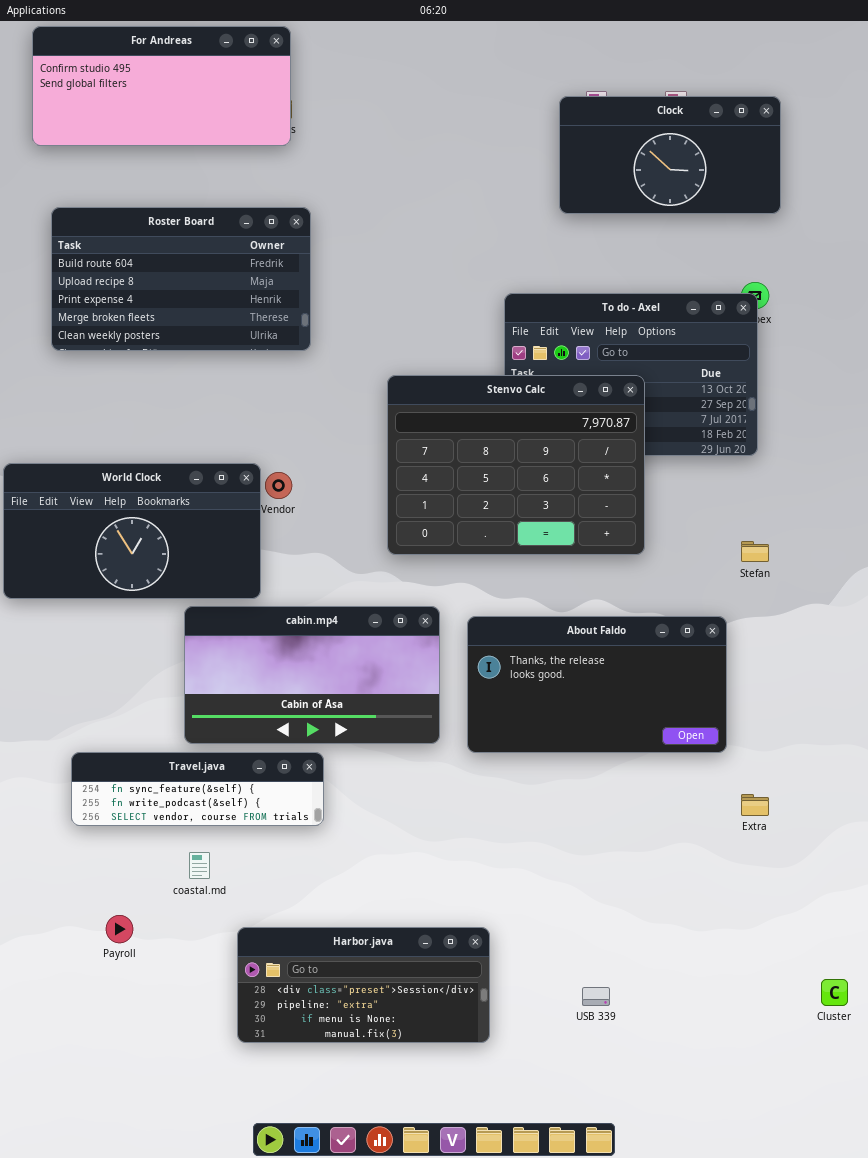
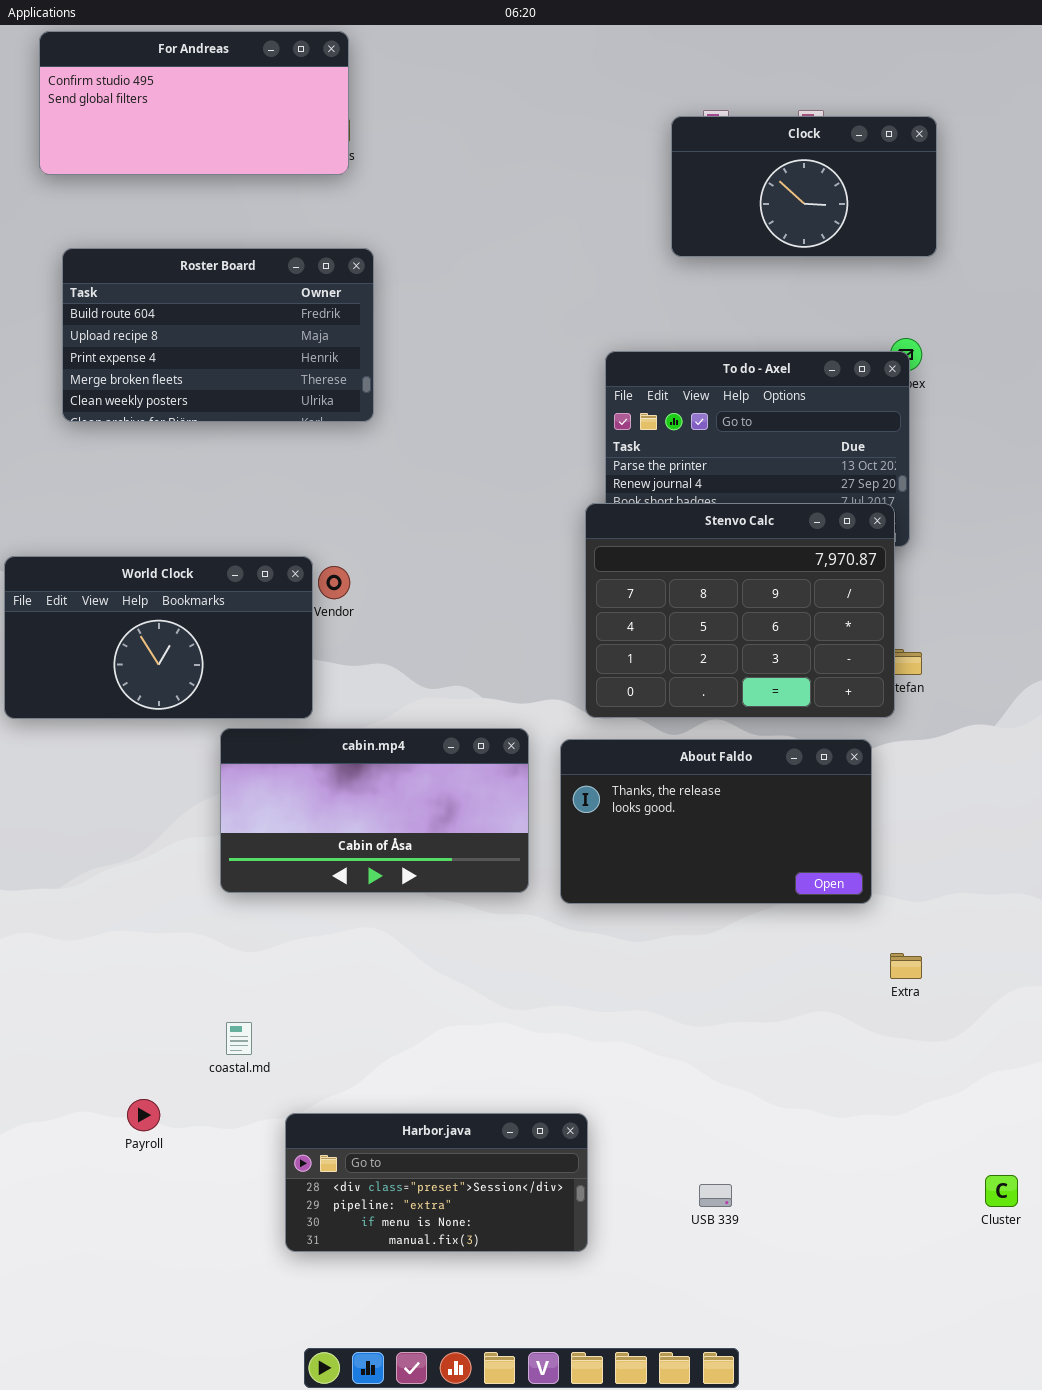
Stenvo Calc: [387,375,645,555] -> [585,503,895,718], moved
Travel.java: [71,752,324,826] -> none, closed

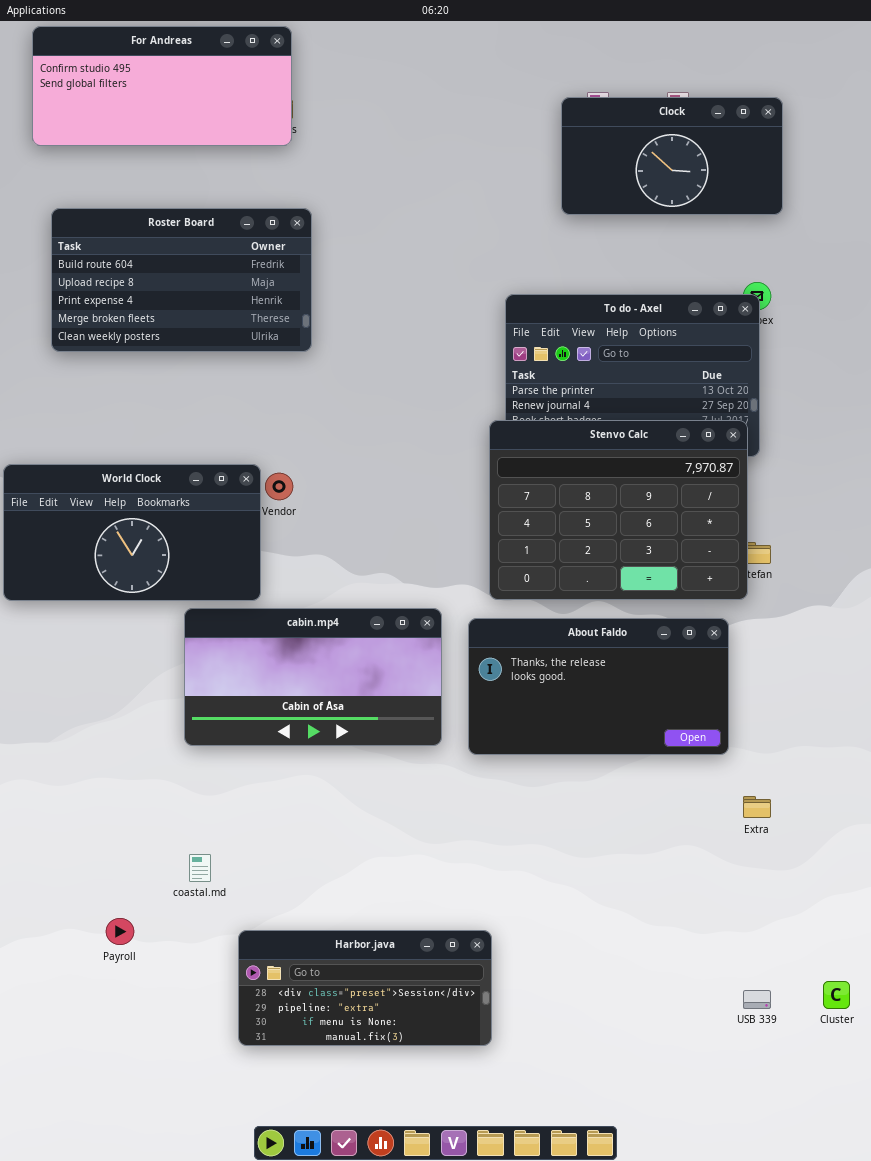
USB 339: [699,1184,732,1207] -> [743,990,771,1009], moved

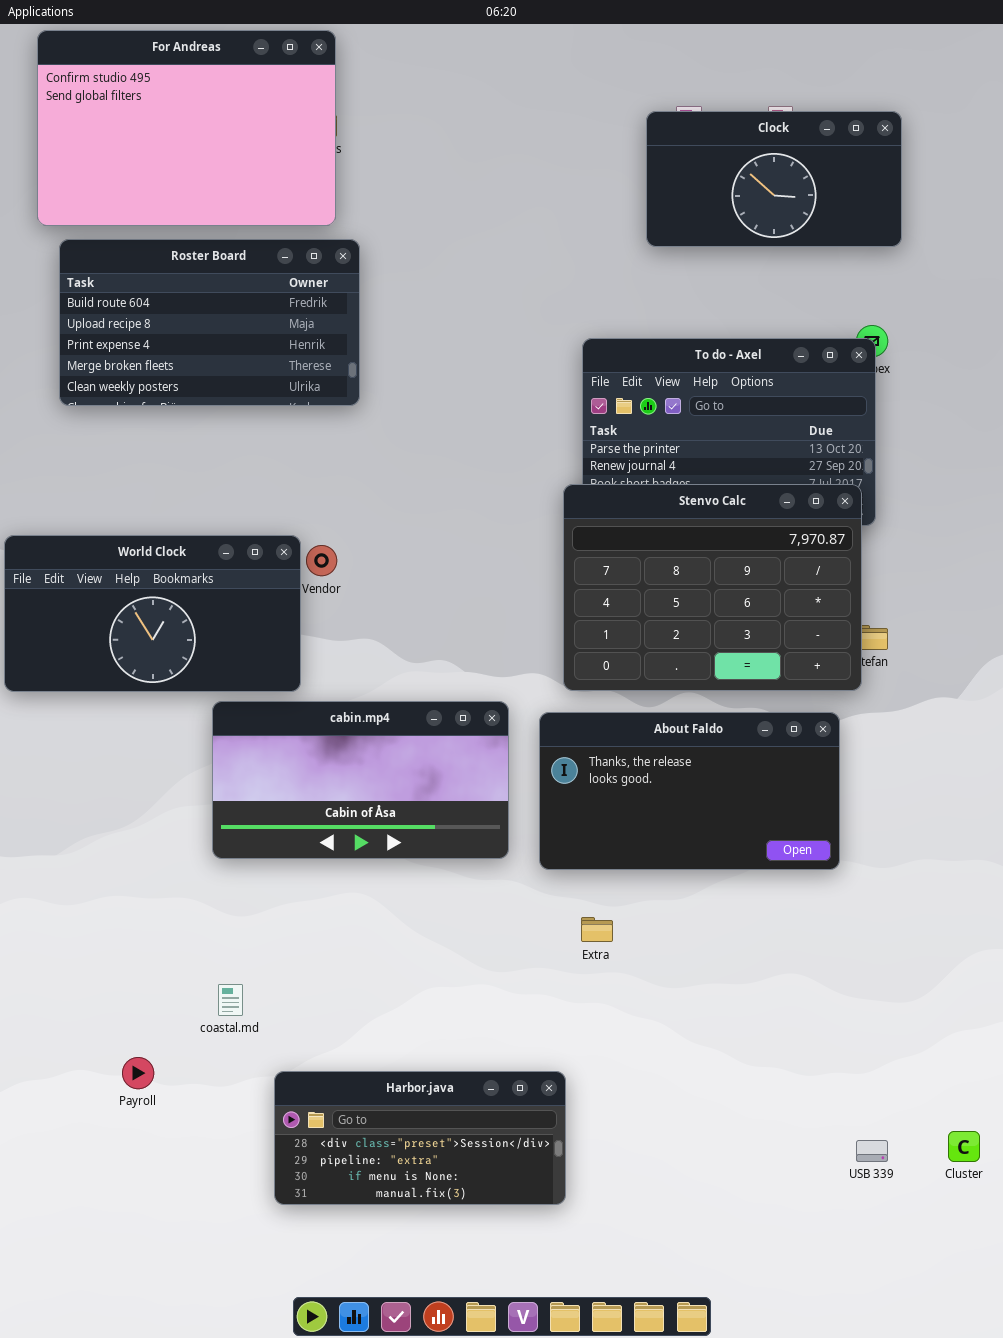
For Andreas: [32,26,292,146] -> [37,30,336,226], resized
Extra: [743,796,771,818] -> [581,917,613,942], moved

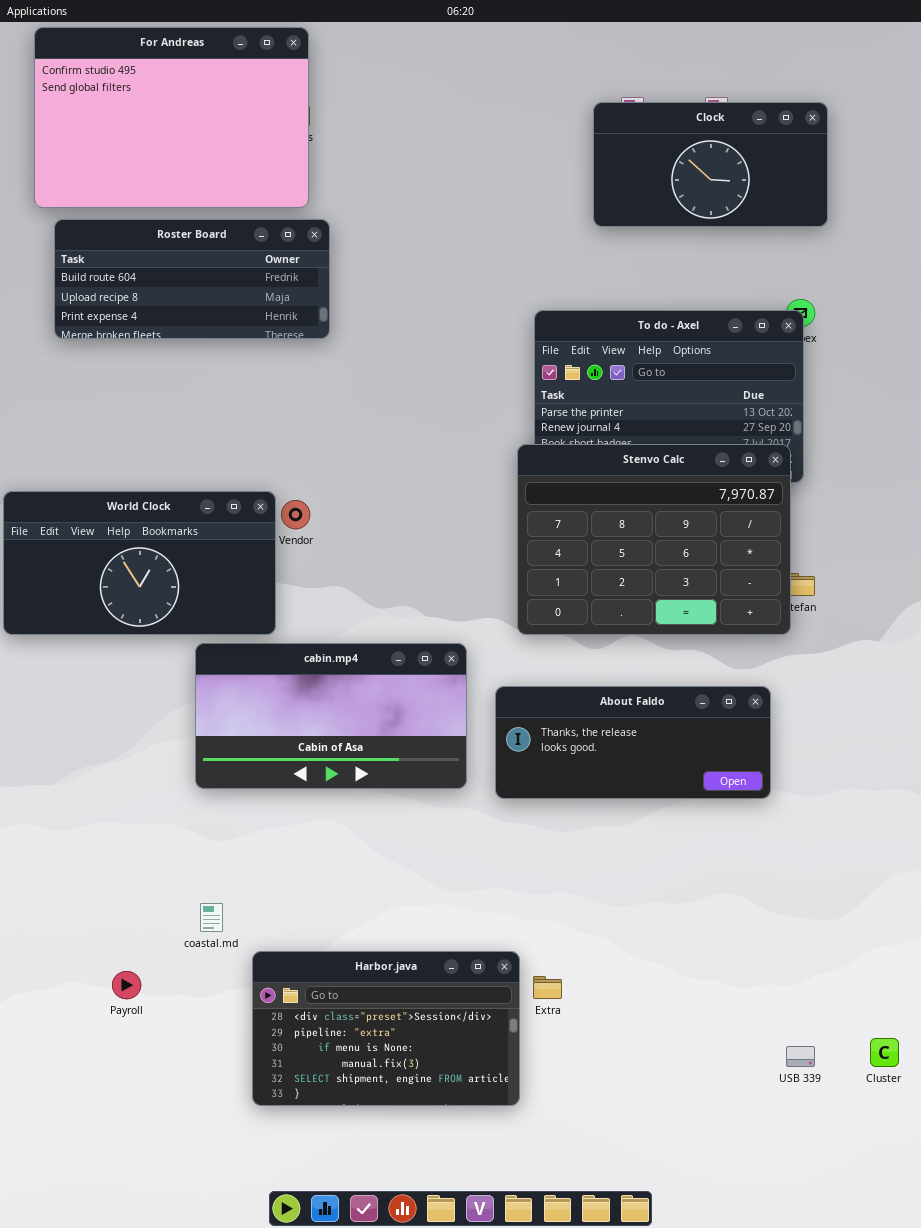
Roster Board: [59,239,360,406] -> [54,219,330,339], resized
About Faldo: [539,712,840,870] -> [495,686,771,799], resized
Extra: [581,917,613,942] -> [533,976,562,999], moved
Harbor.java: [274,1071,566,1205] -> [252,951,520,1106], resized

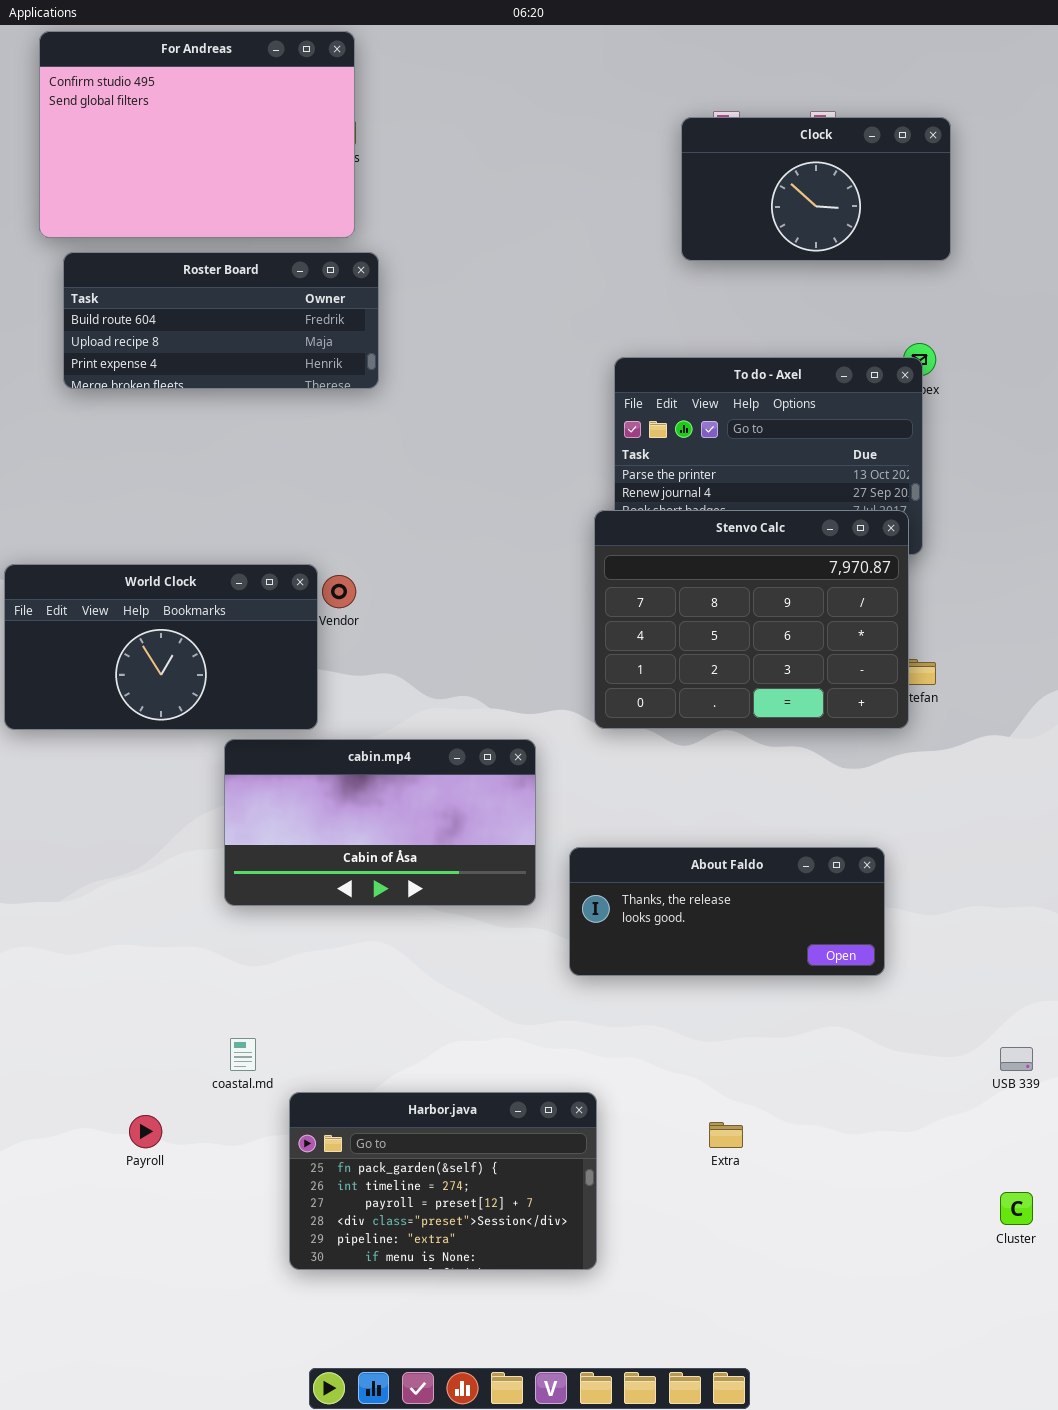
About Faldo: [495,686,771,799] -> [569,847,885,976], moved
Harbor.java: [252,951,520,1106] -> [289,1092,597,1270], scrolled up 3 rows
Extra: [533,976,562,999] -> [709,1122,743,1148], moved
USB 339: [786,1046,815,1067] -> [1000,1047,1033,1071], moved

